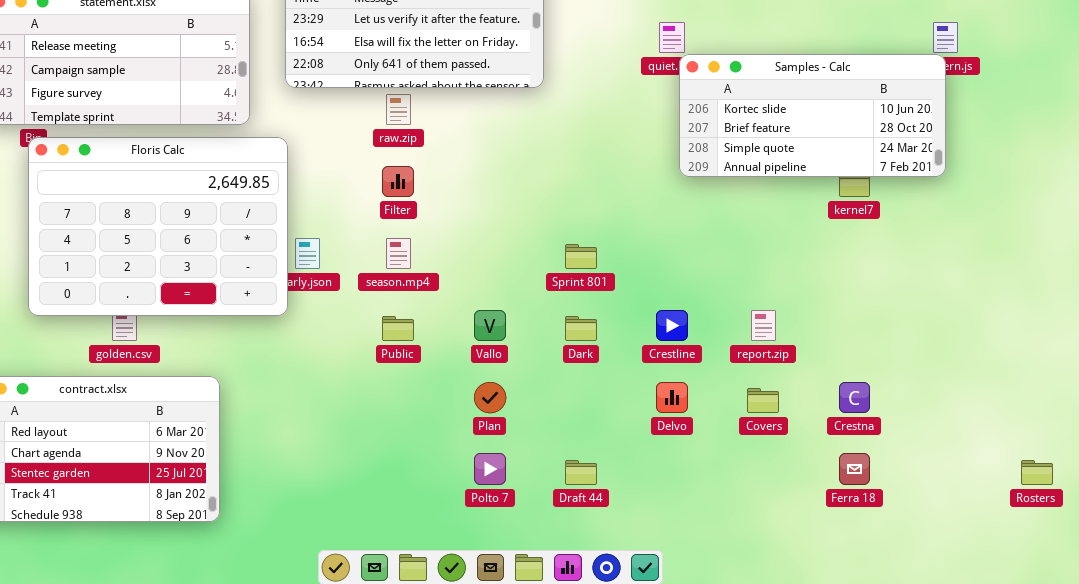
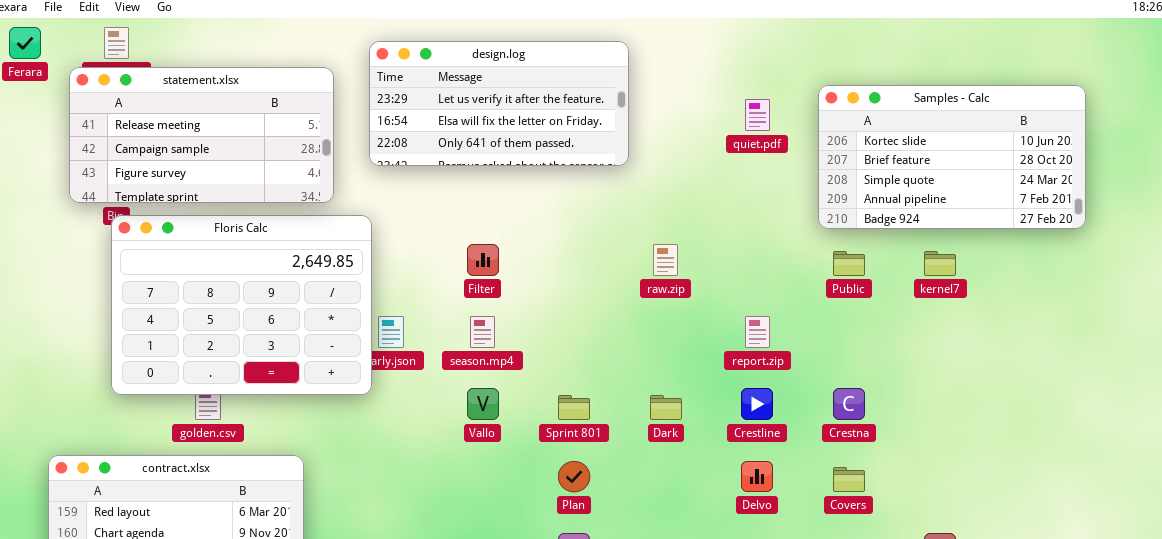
Samples - Calc: [679,54,946,177] -> [818,85,1086,229], moved, resized
raw.zip: [386,94,411,125] -> [653,244,678,276], moved
Sprint 801: [565,244,597,269] -> [558,395,590,420], moved
Vallo: [474,310,506,341] -> [467,388,499,420], moved
report.zip: [751,310,776,341] -> [745,316,770,348], moved
Public: [382,316,414,341] -> [833,251,865,276], moved
Crestna: [839,382,870,413] -> [833,388,865,420], moved

